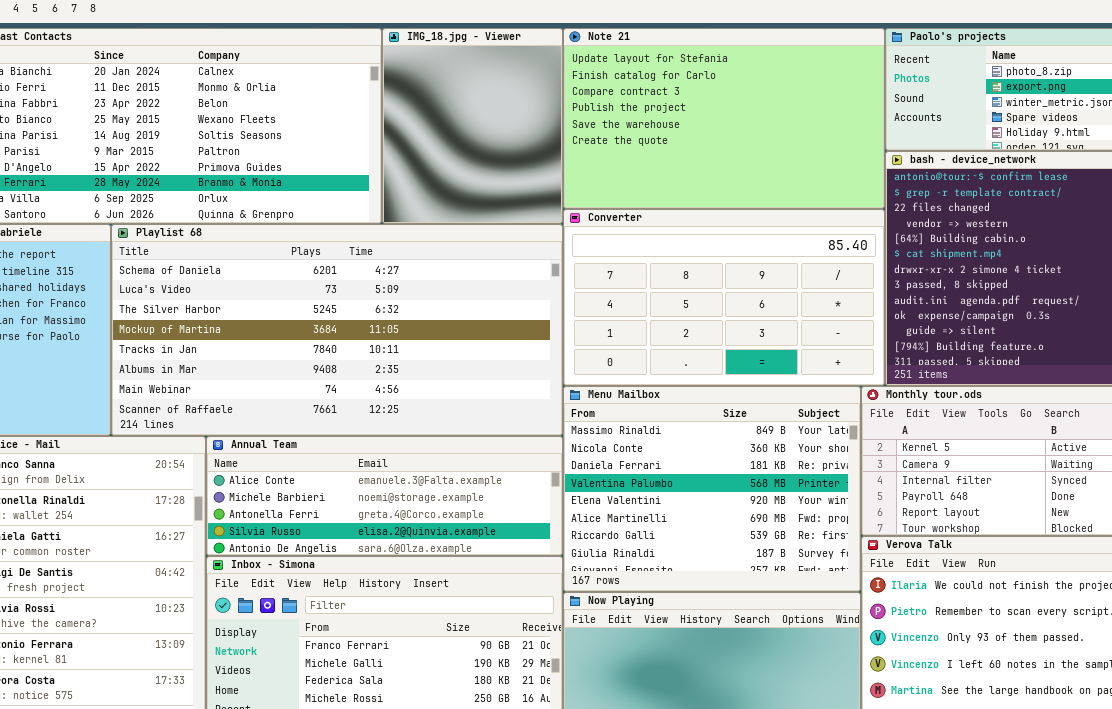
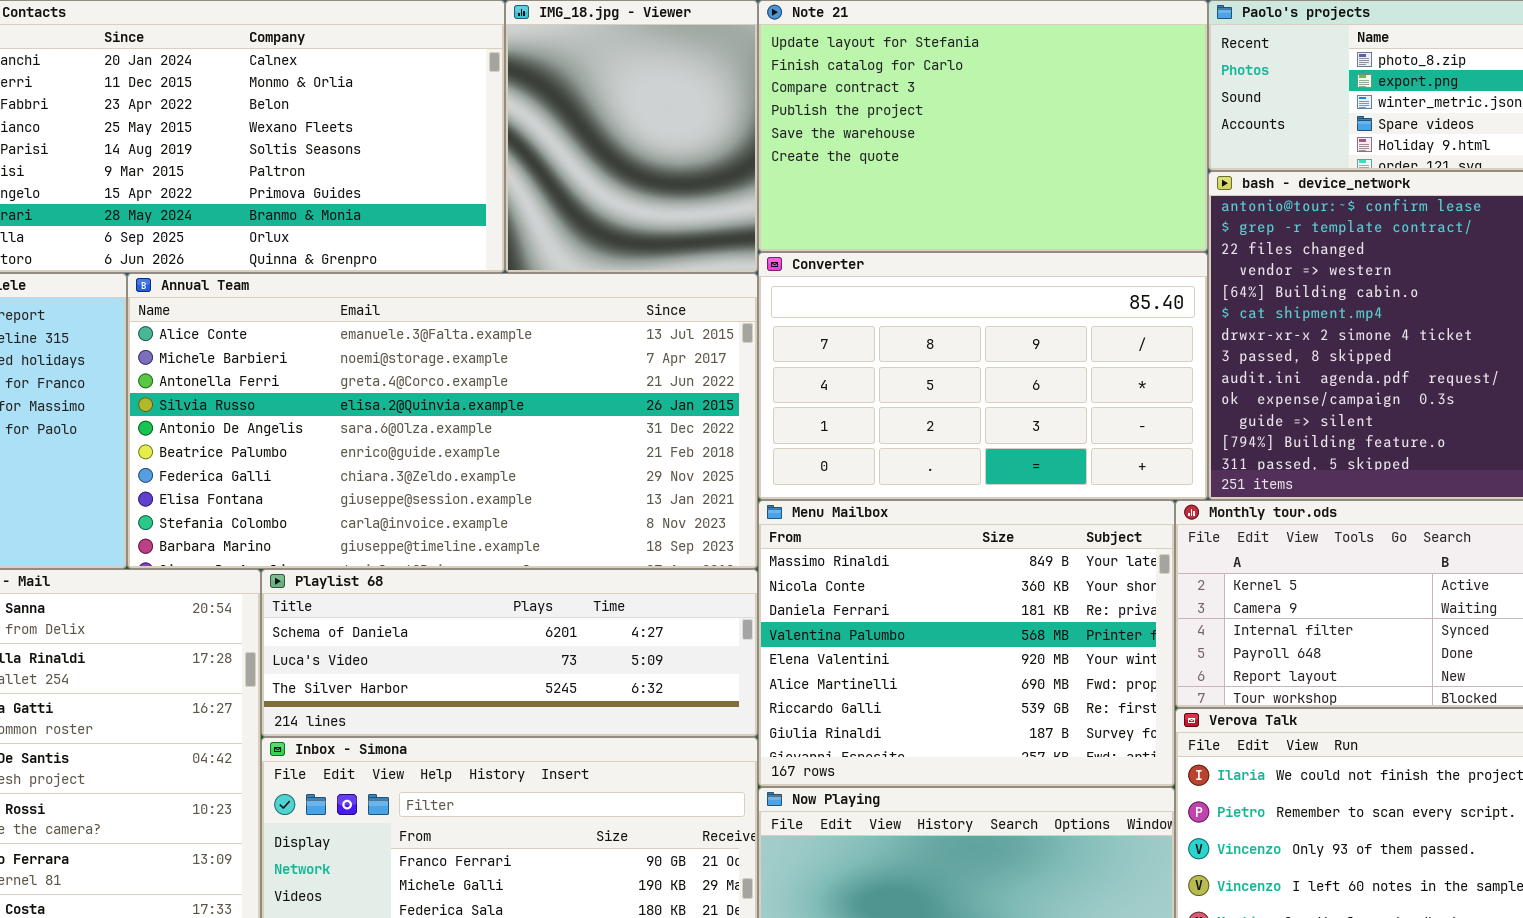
Playlist 68: [111,224,563,436] -> [261,569,758,737], moved, resized
Annual Team: [206,436,563,556] -> [127,273,758,569], moved, resized

